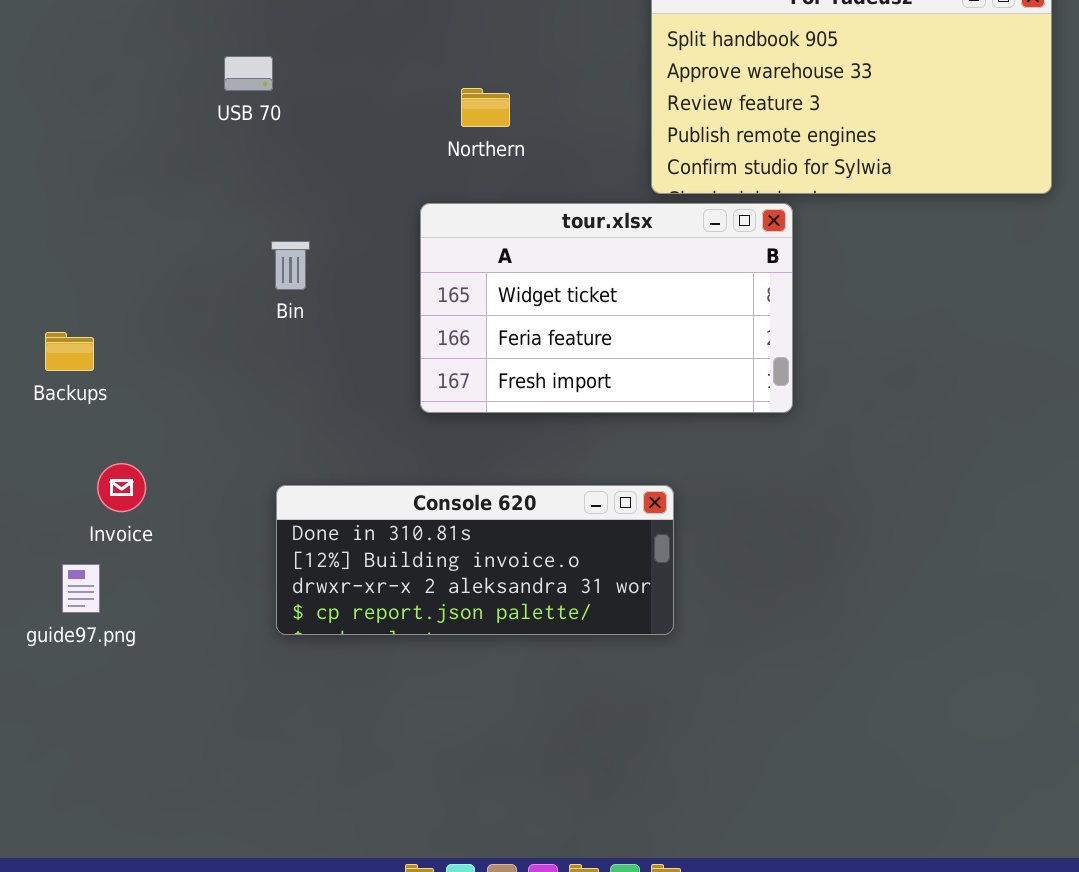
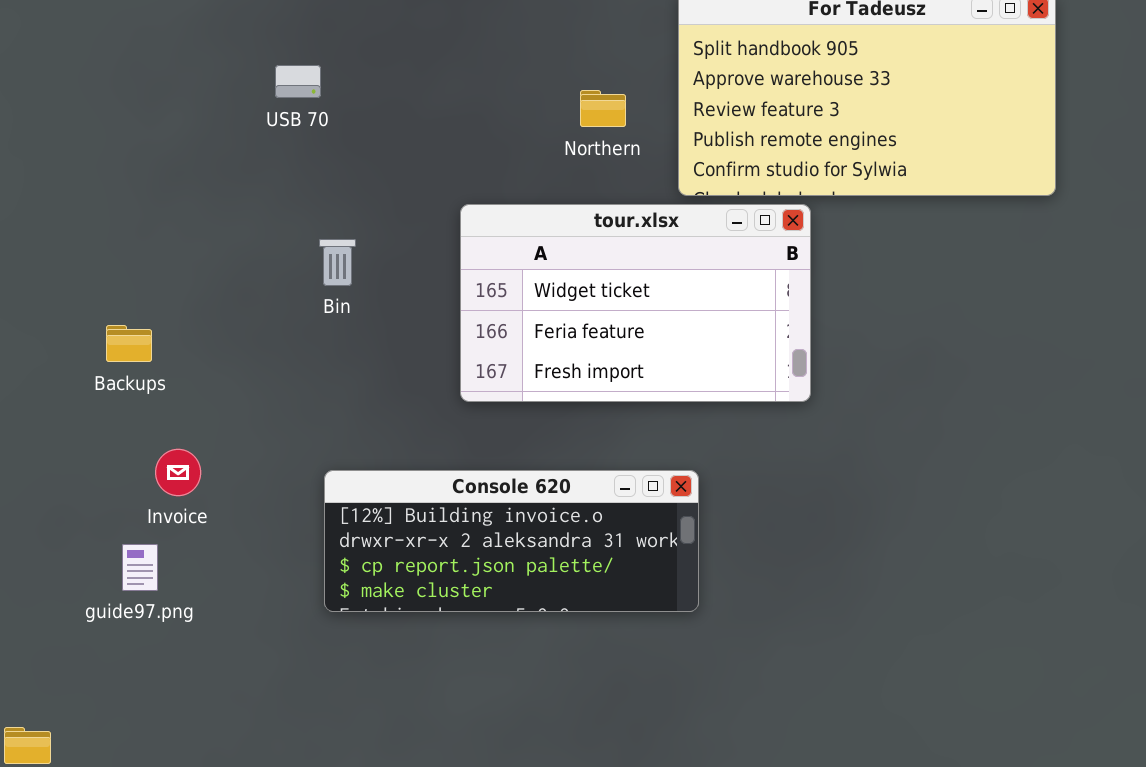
Northern: [461,88,510,127] -> [580,90,626,127], moved
Console 620: [276,485,674,635] -> [324,470,699,612], scrolled down 1 row

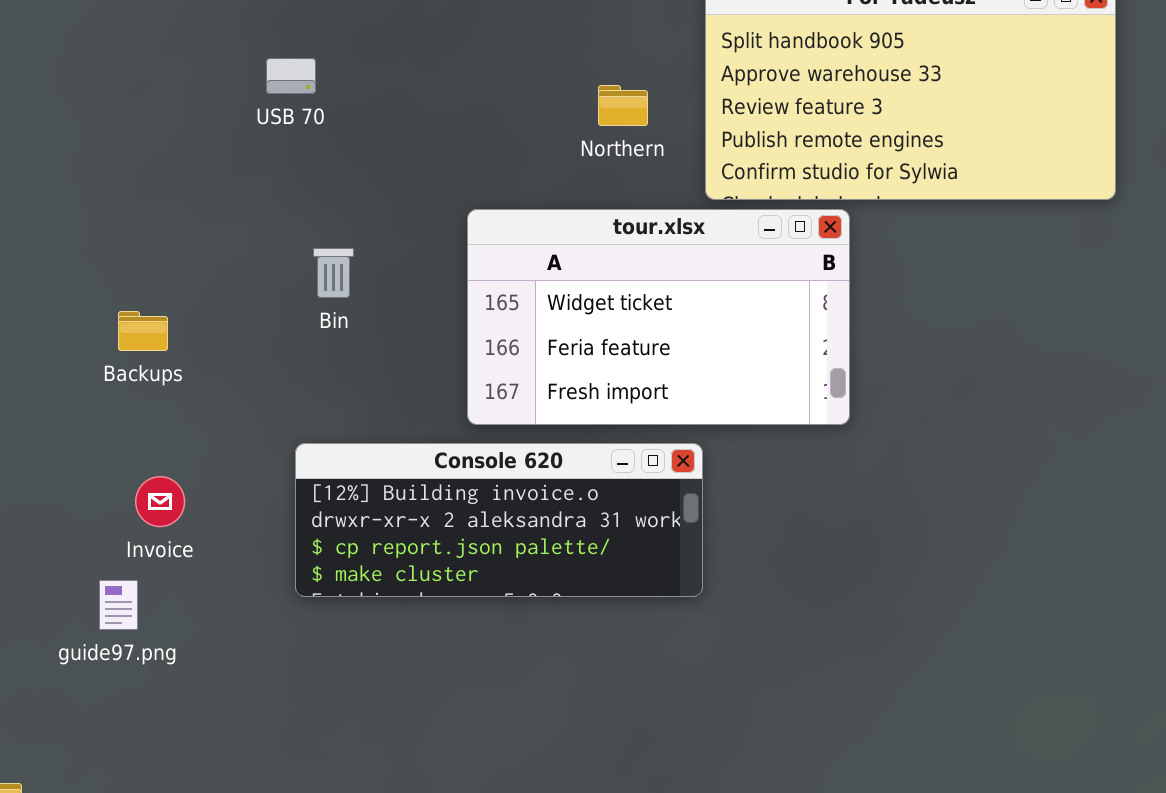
Backups: [106,325,152,362] -> [118,311,168,351], moved
Console 620: [324,470,699,612] -> [295,443,703,597], moved

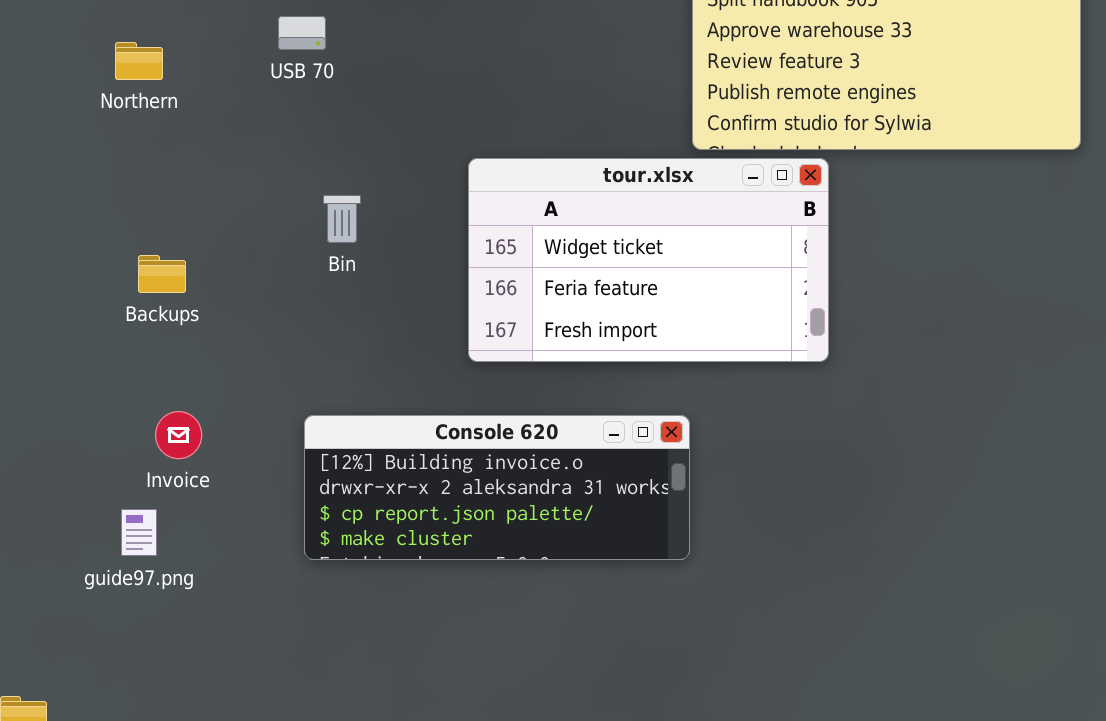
Northern: [598,85,648,126] -> [115,42,163,80], moved
Console 620: [295,443,703,597] -> [304,415,690,560], moved

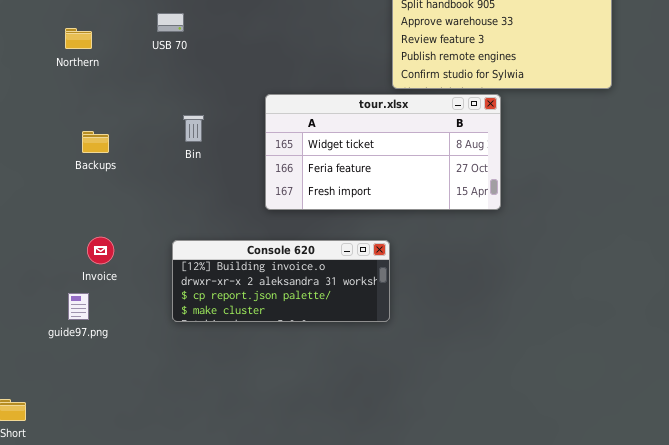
tour.xlsx: [468,158,829,362] -> [265,94,501,210], resized
Backups: [138,255,186,293] -> [82,131,109,153], moved

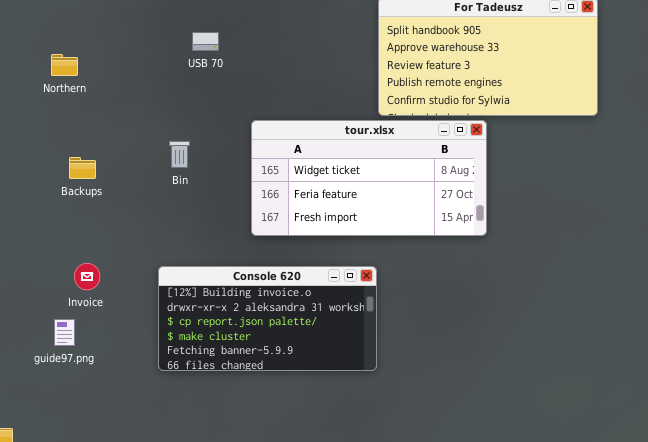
USB 70: [157,13,184,32] -> [192,32,219,51], moved
Console 620: [172,240,390,322] -> [158,266,377,371], resized

